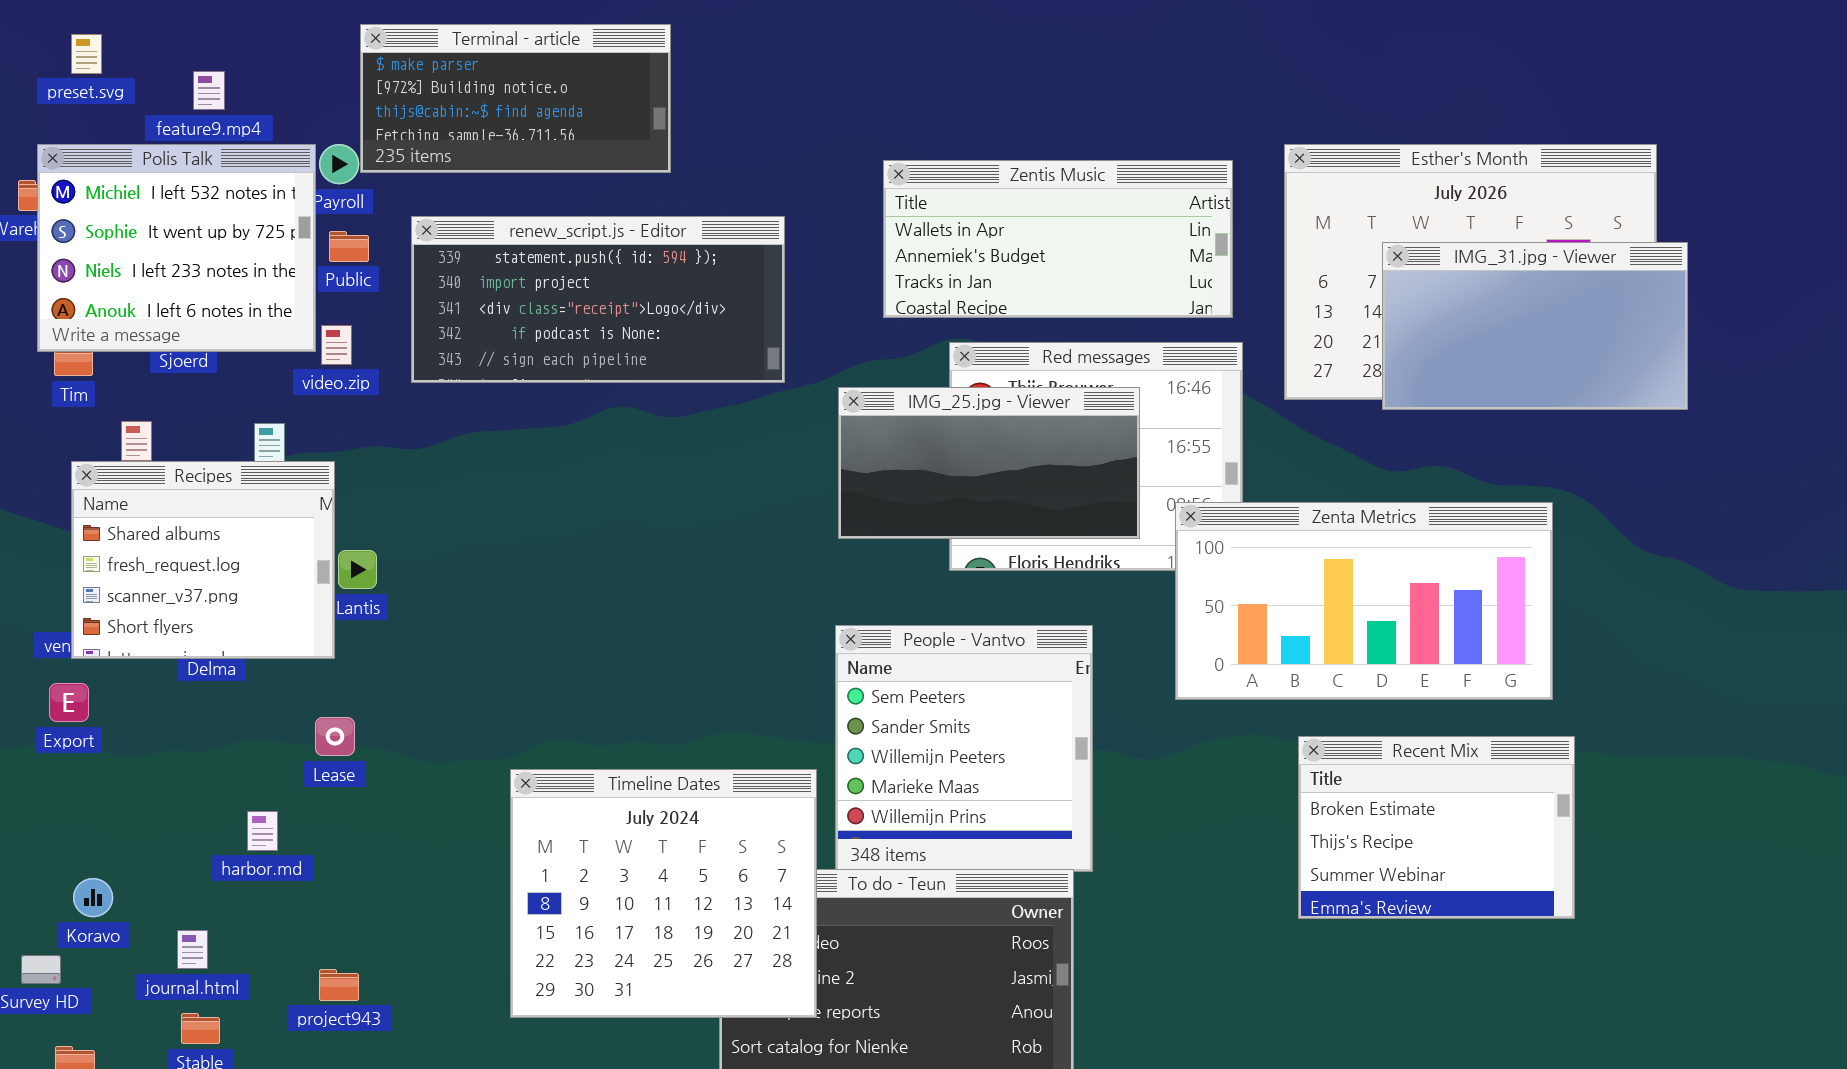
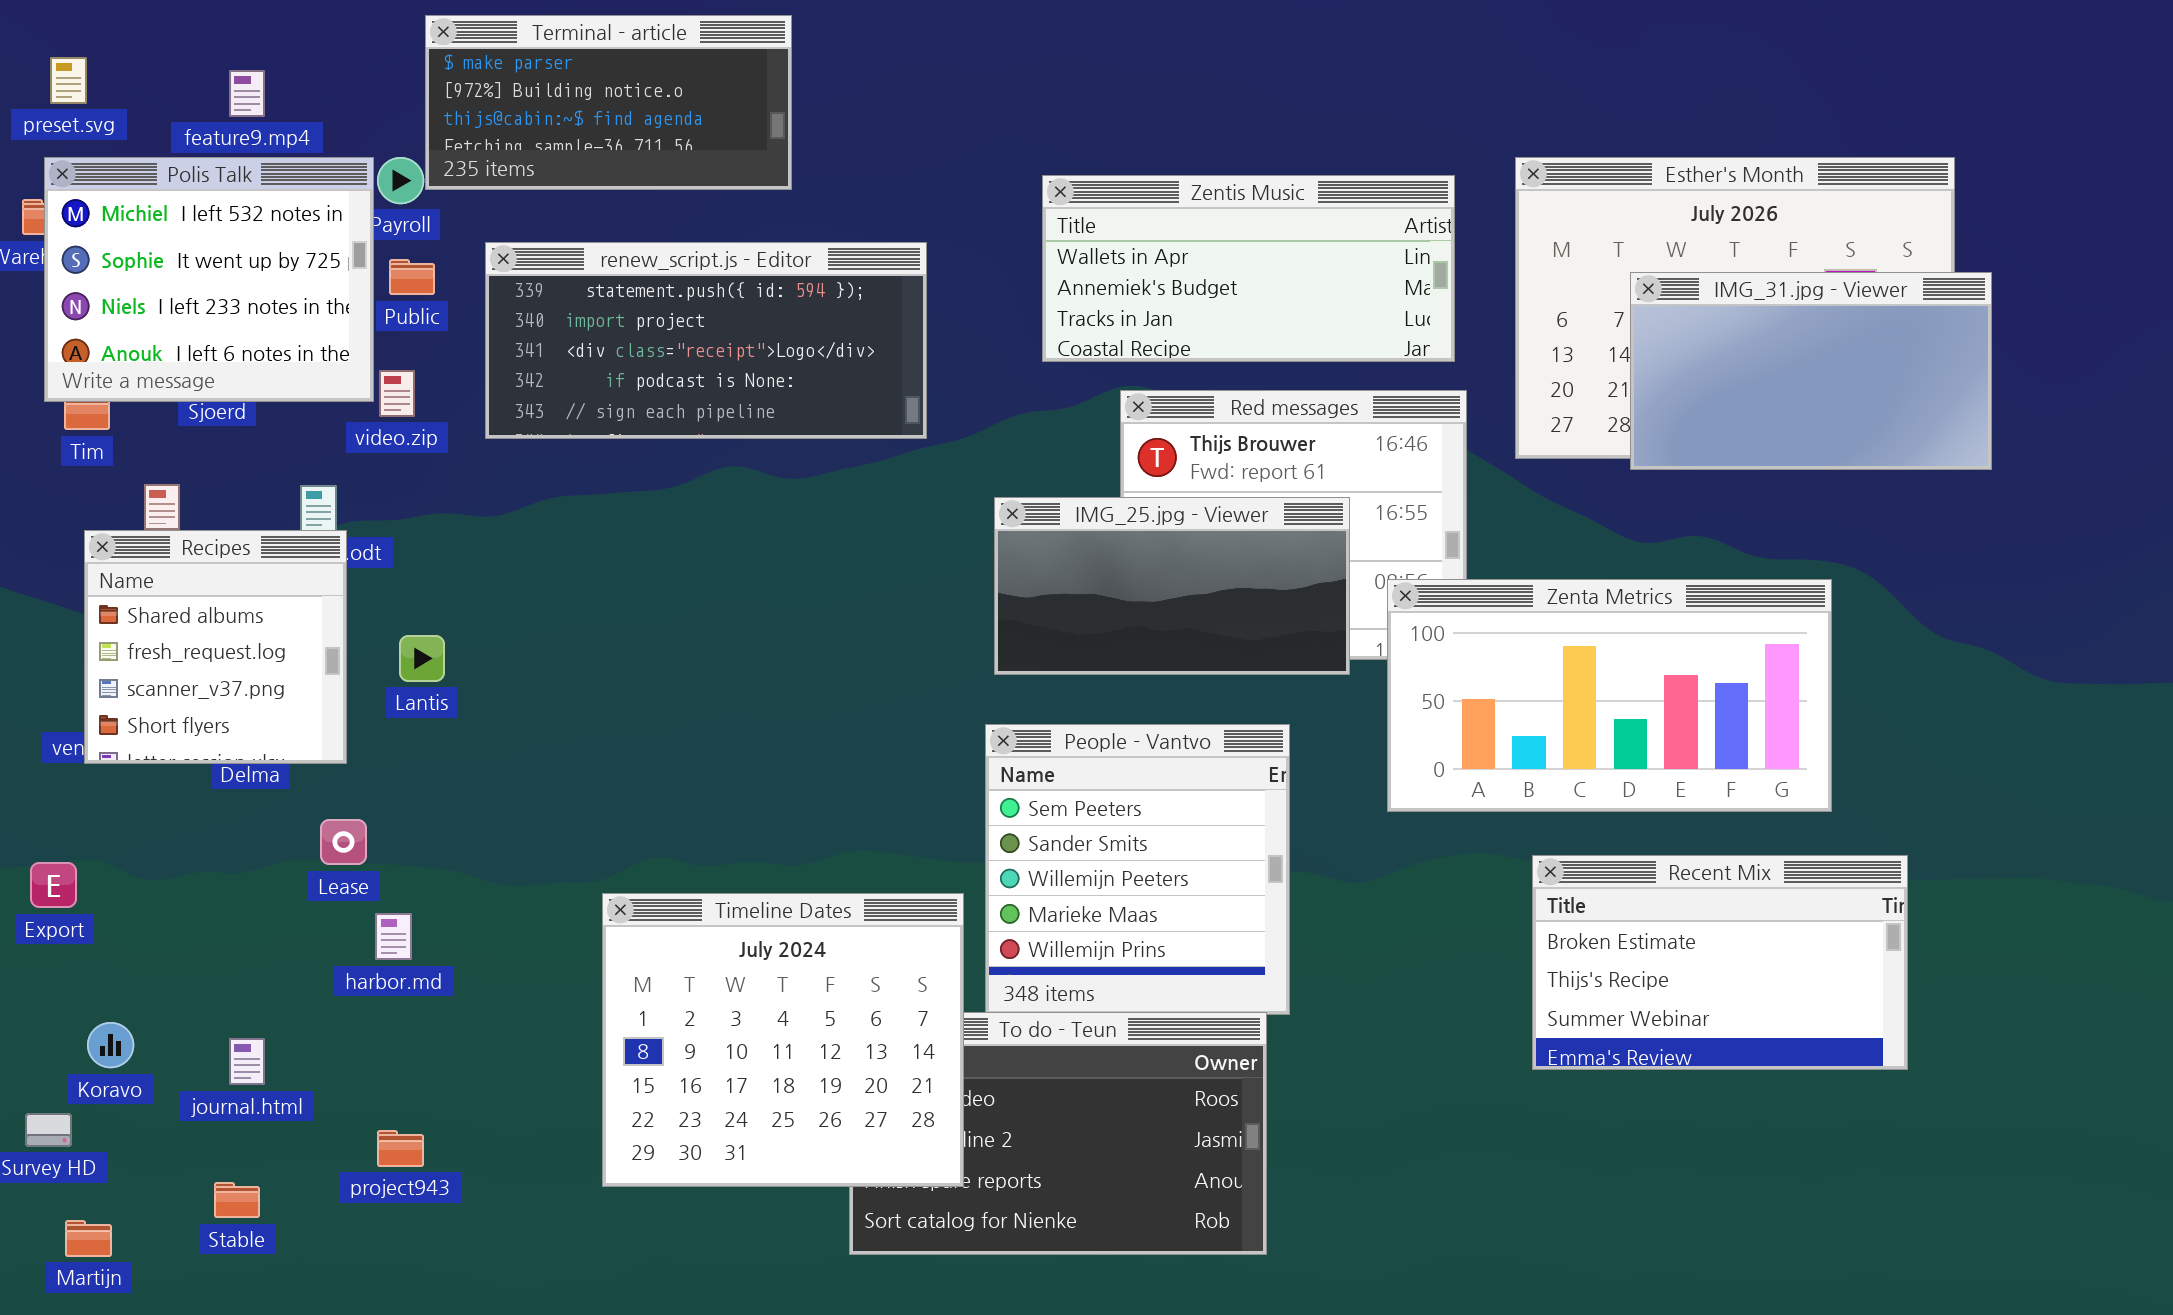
preset.svg: [71,34,102,74] -> [50,57,87,104], moved
IMG_25.jpg - Viewer: [838,387,1140,539] -> [994,497,1350,675], moved
Recipes: [71,461,335,659] -> [84,530,347,764], resized
Export: [49,683,89,722] -> [30,862,77,908], moved
Lease: [315,717,355,756] -> [320,819,367,865], moved
Recent Mix: [1298,736,1575,919] -> [1532,855,1908,1070], resized
harbor.md: [247,811,278,851] -> [375,913,412,960], moved
journal.html: [177,930,208,969] -> [229,1038,265,1085], moved

